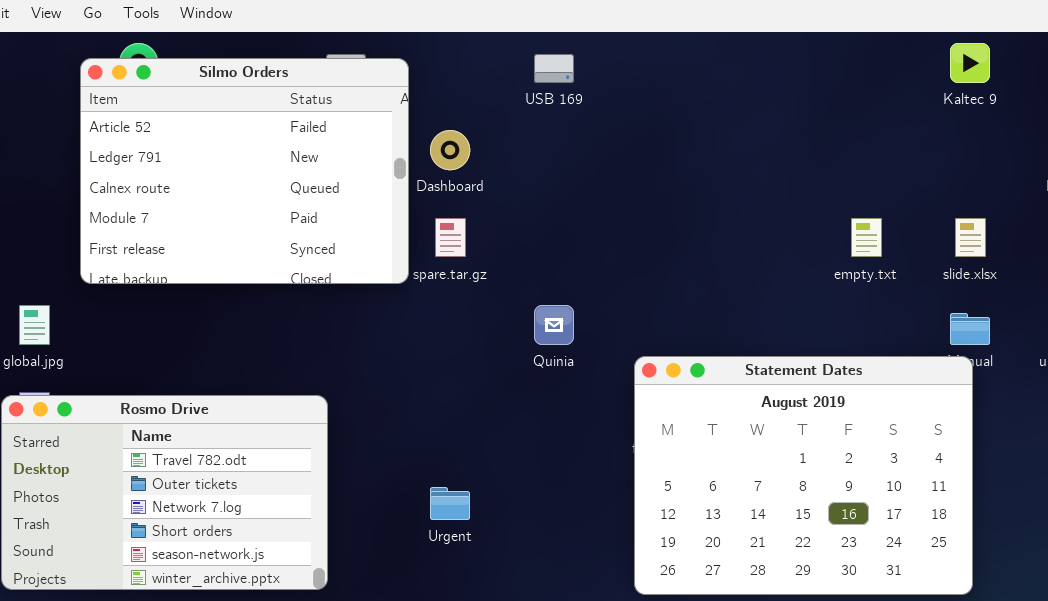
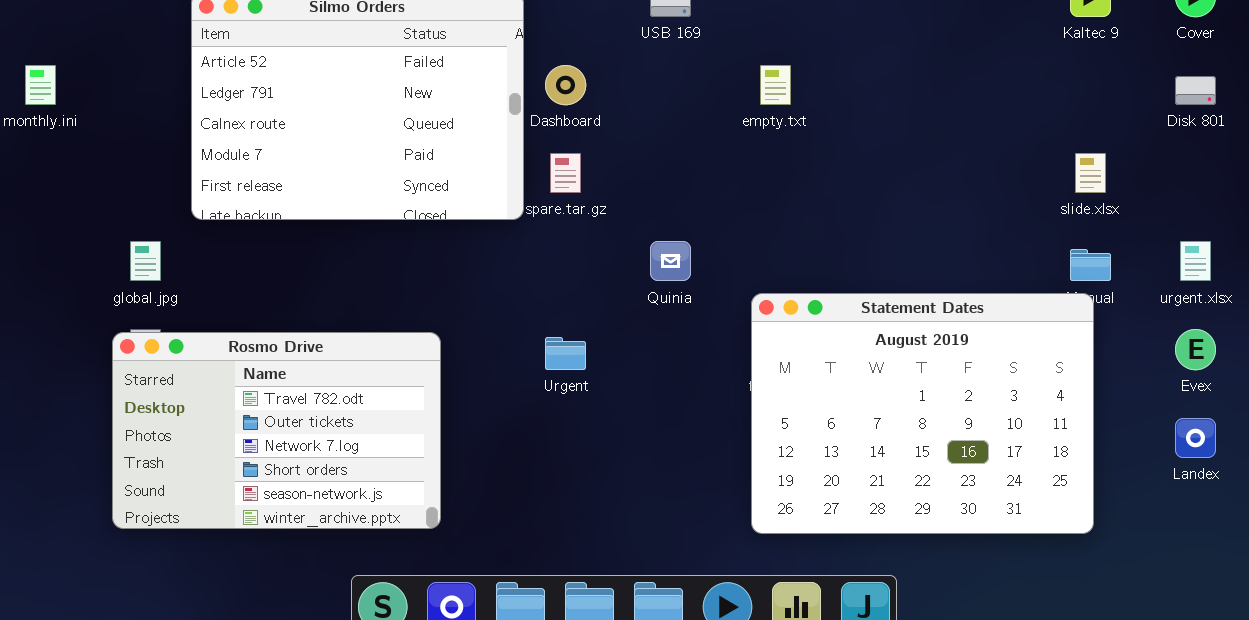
empty.txt: [851,218,882,257] -> [760,65,791,105], moved
Urgent: [430,487,470,520] -> [545,337,586,370], moved

